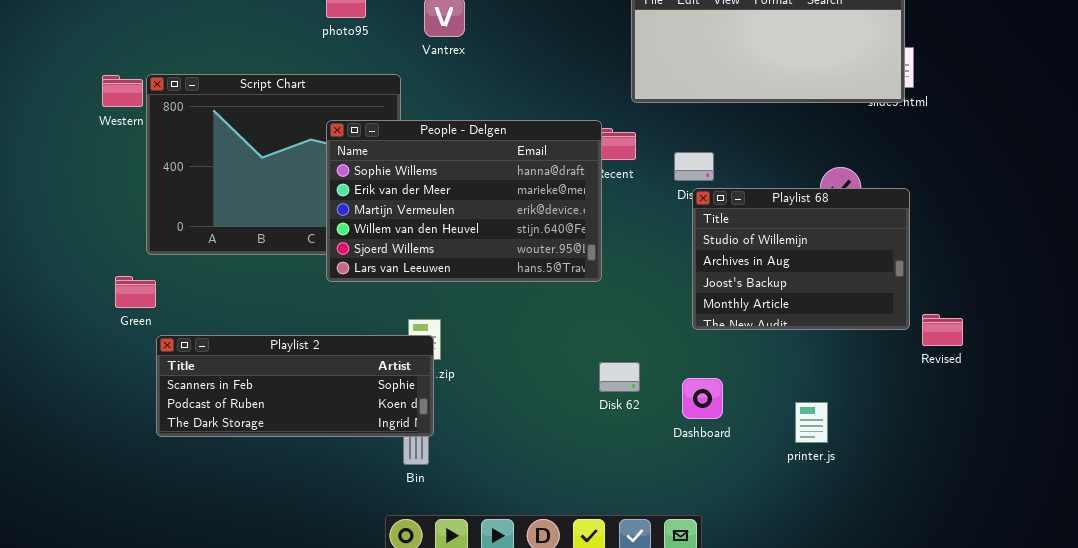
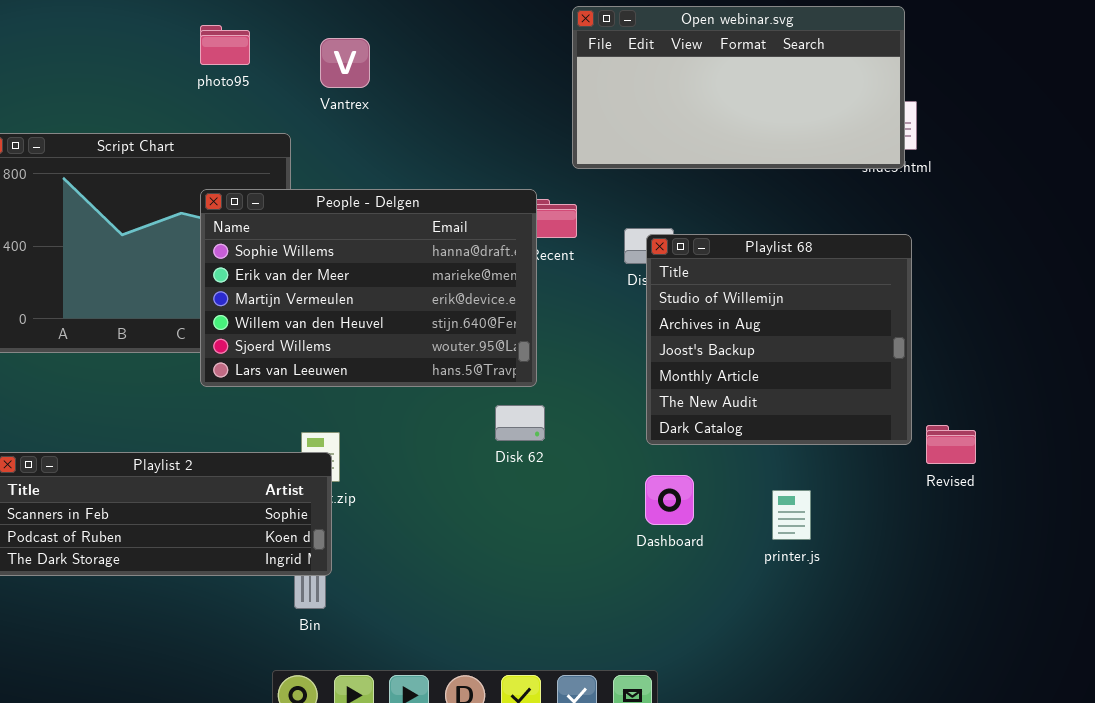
Playlist 68: [692,188,910,330] -> [646,234,912,445], resized
Disk 62: [599,362,640,392] -> [495,405,545,441], moved
Dashboard: [682,378,723,419] -> [645,475,694,525], moved
printer.js: [795,402,828,443] -> [772,490,811,540], moved

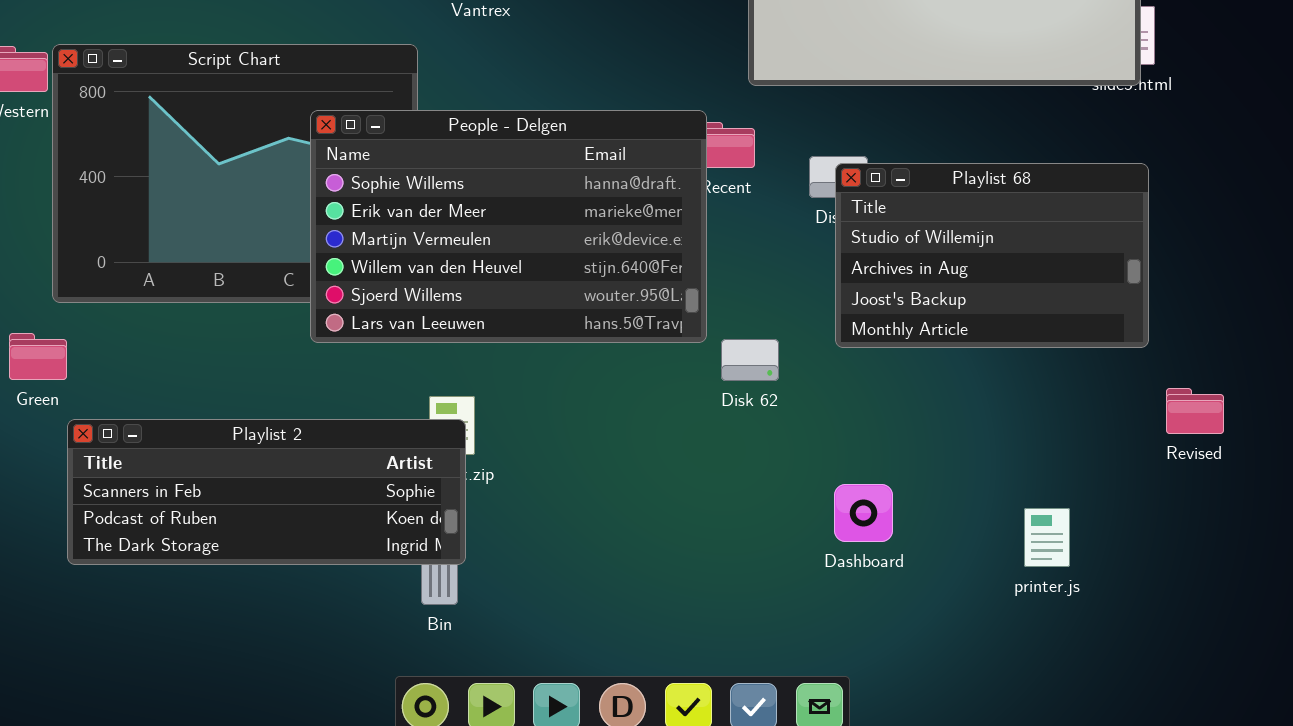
Playlist 68: [646,234,912,445] -> [835,163,1149,348], resized
Disk 62: [495,405,545,441] -> [721,339,779,381], moved
Dashboard: [645,475,694,525] -> [834,484,893,542], moved
printer.js: [772,490,811,540] -> [1024,508,1070,567], moved

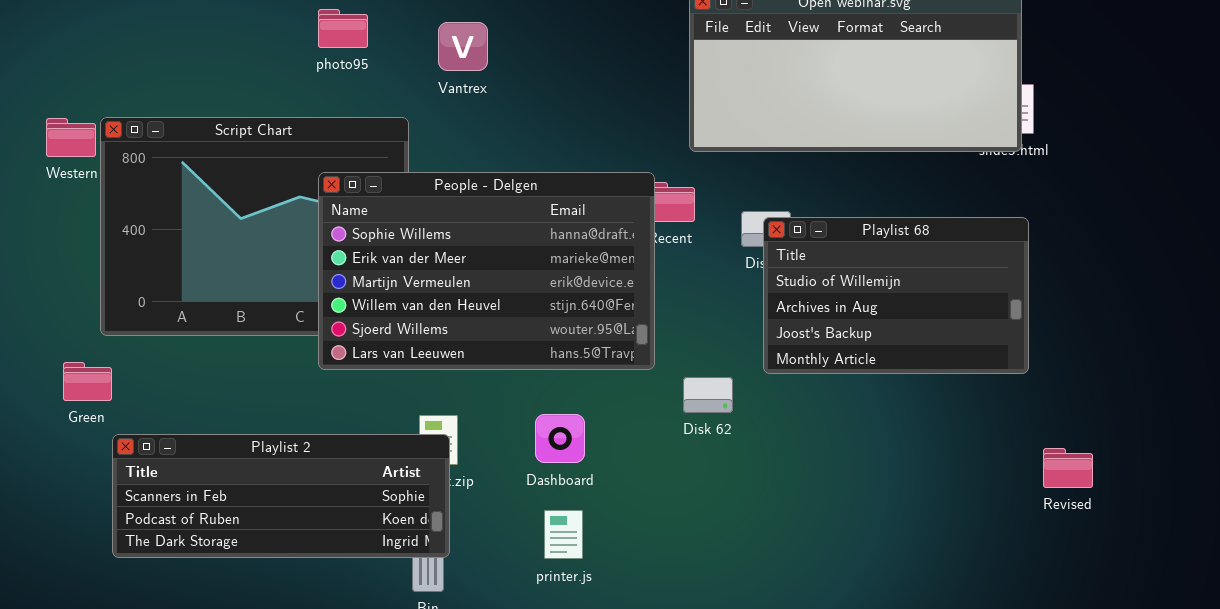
Disk 62: [721,339,779,381] -> [683,377,733,413], moved
Revised: [1166,388,1224,434] -> [1043,448,1093,488], moved
Dashboard: [834,484,893,542] -> [535,414,585,463], moved
printer.js: [1024,508,1070,567] -> [544,510,583,559], moved

